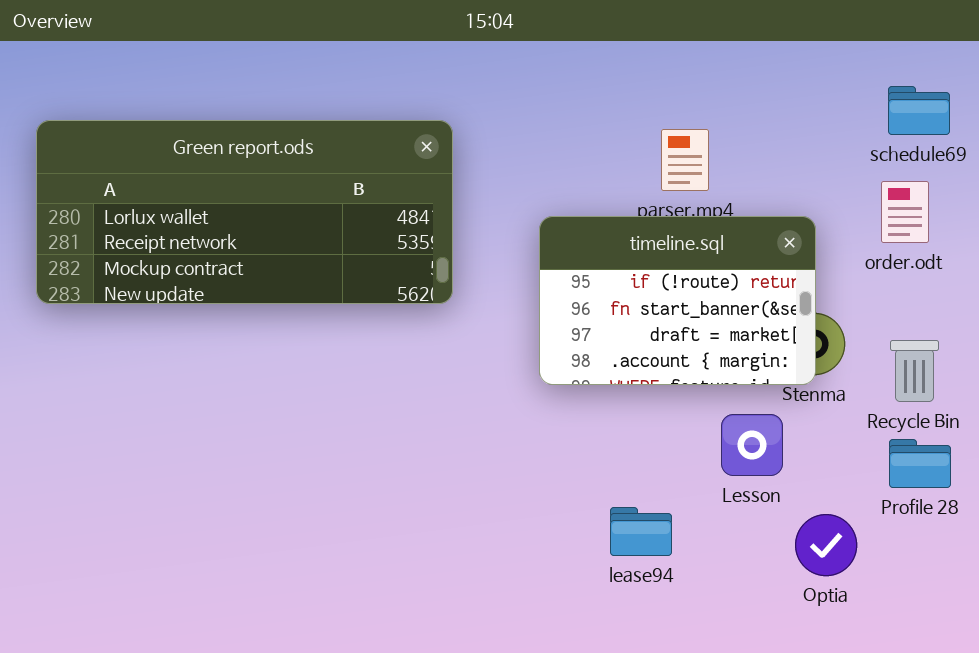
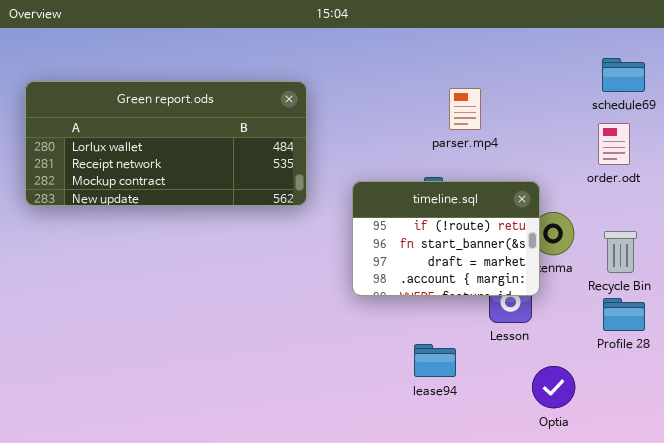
timeline.sql: [539,216,816,385] -> [352,181,540,296], moved
Optia: [795,514,857,576] -> [532,366,575,408], moved

